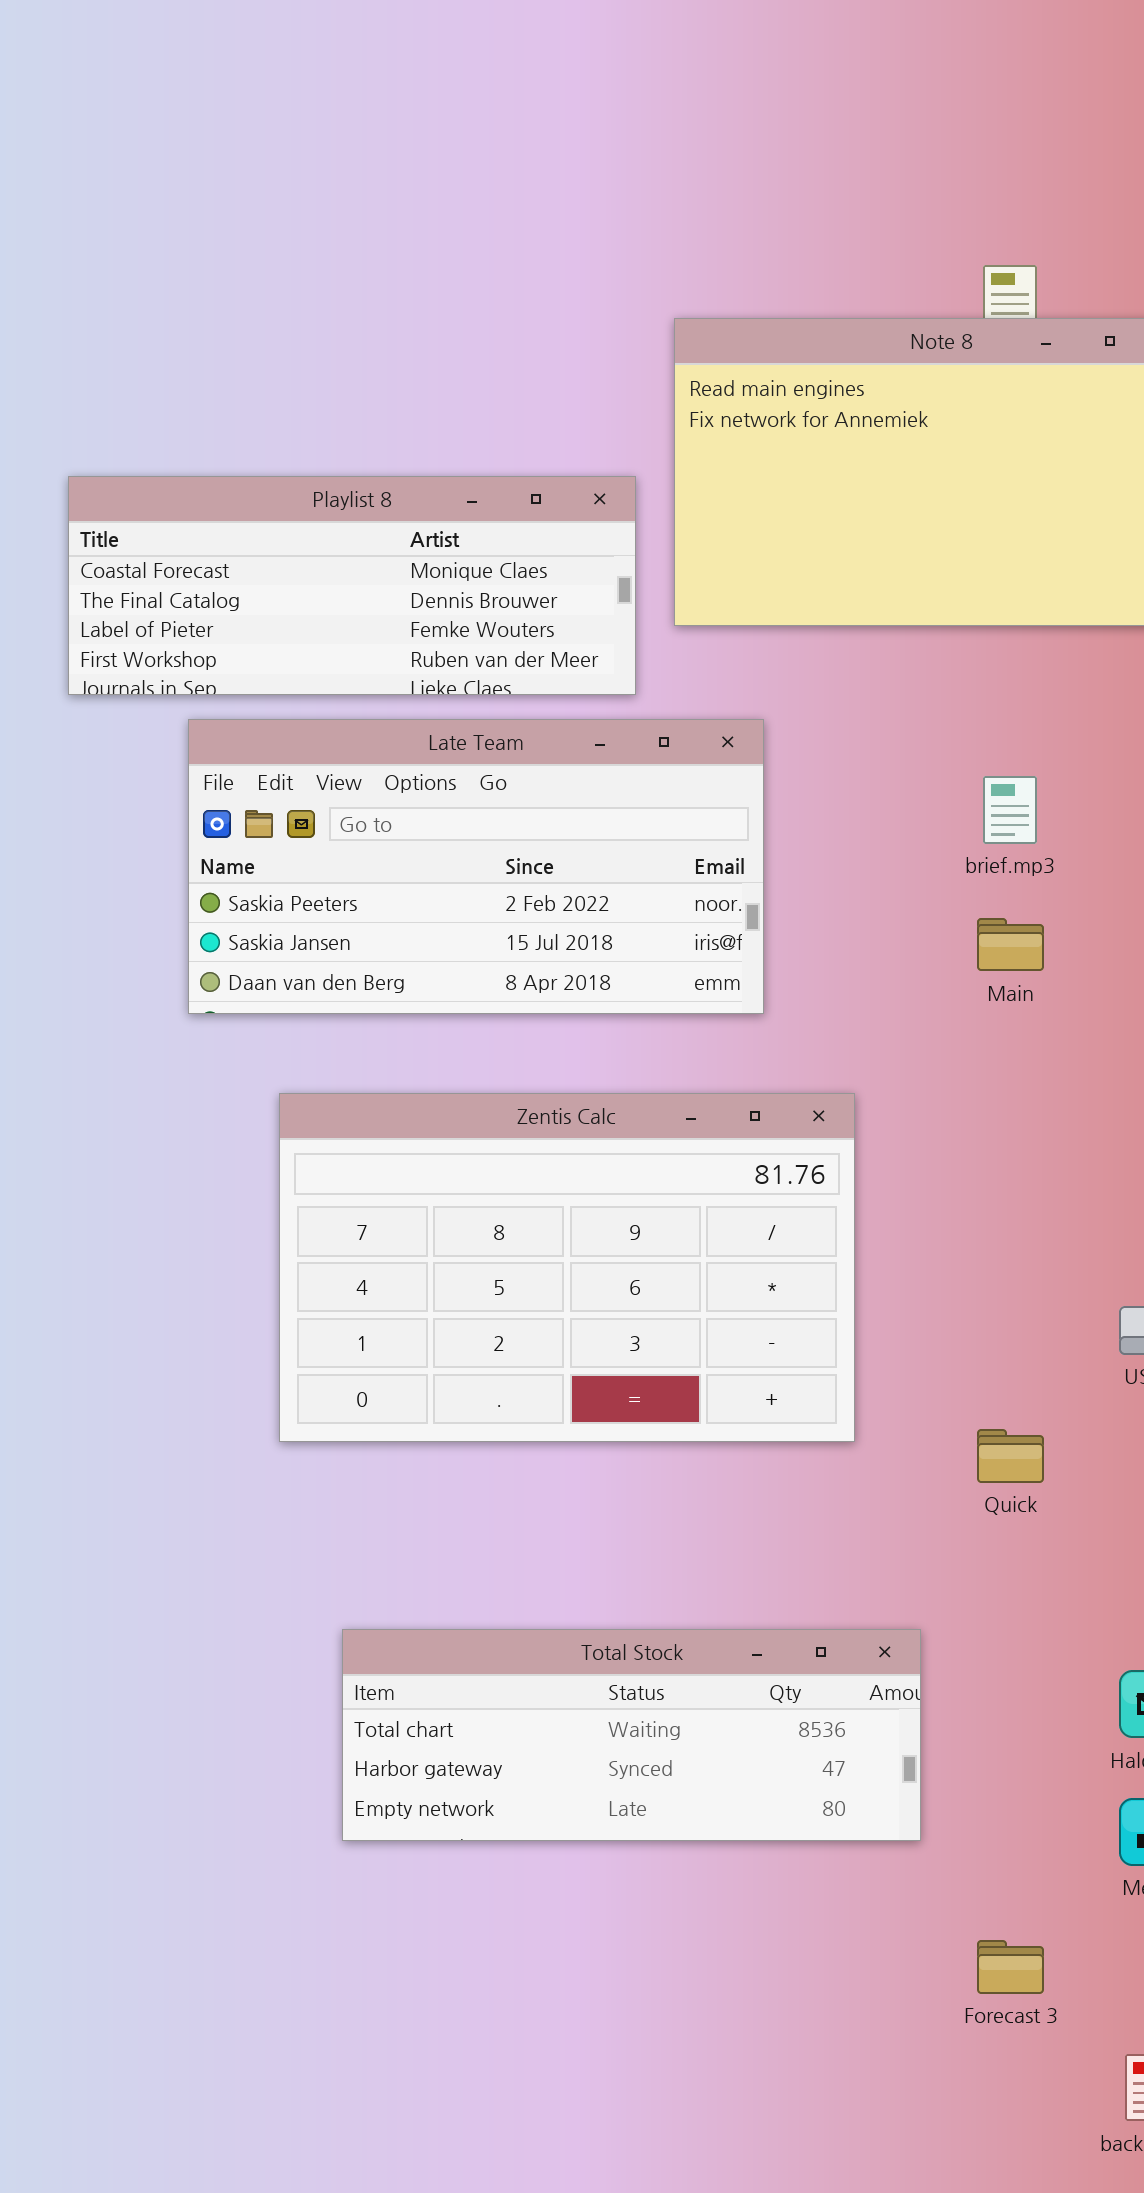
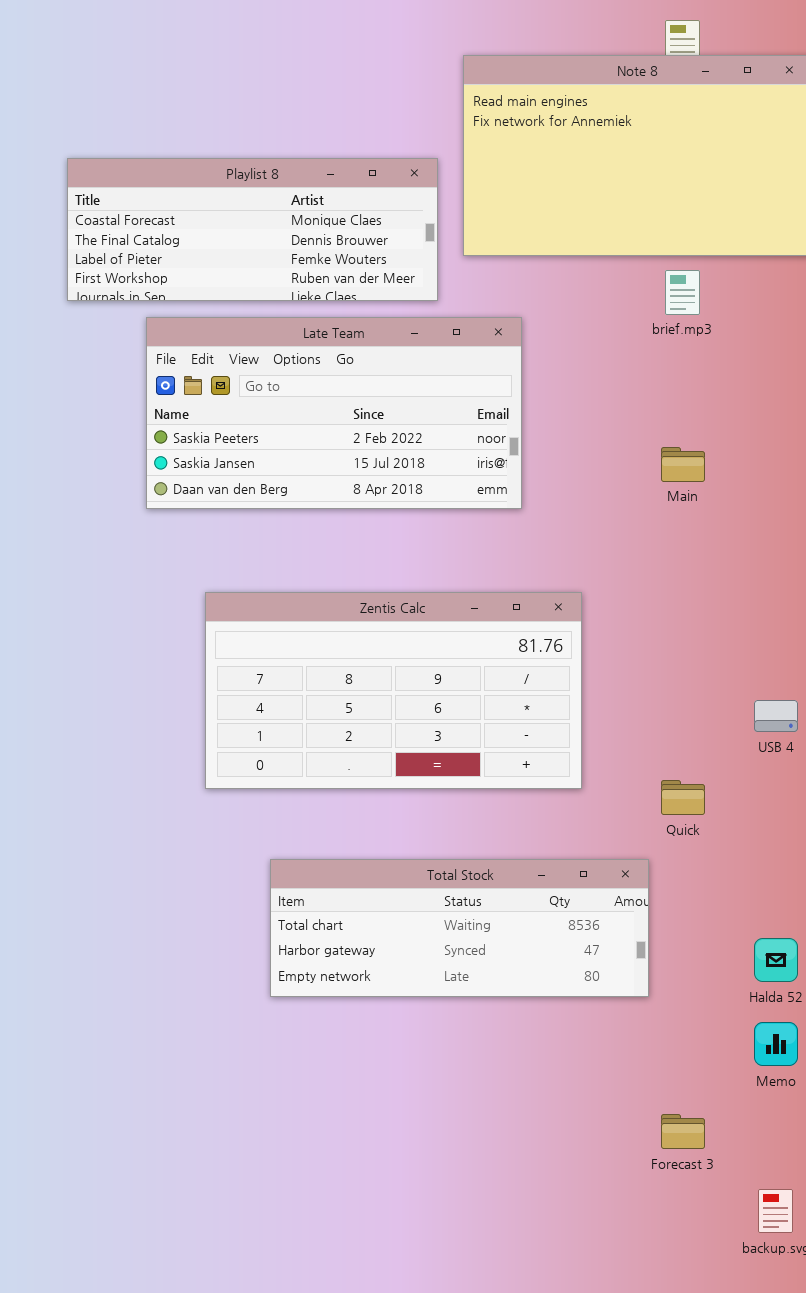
brief.mp3: [983,776,1037,844] -> [665,270,700,315], moved
Zentis Calc: [279,1093,855,1442] -> [205,592,582,789], resized
Total Stock: [342,1629,921,1841] -> [270,859,649,997], moved

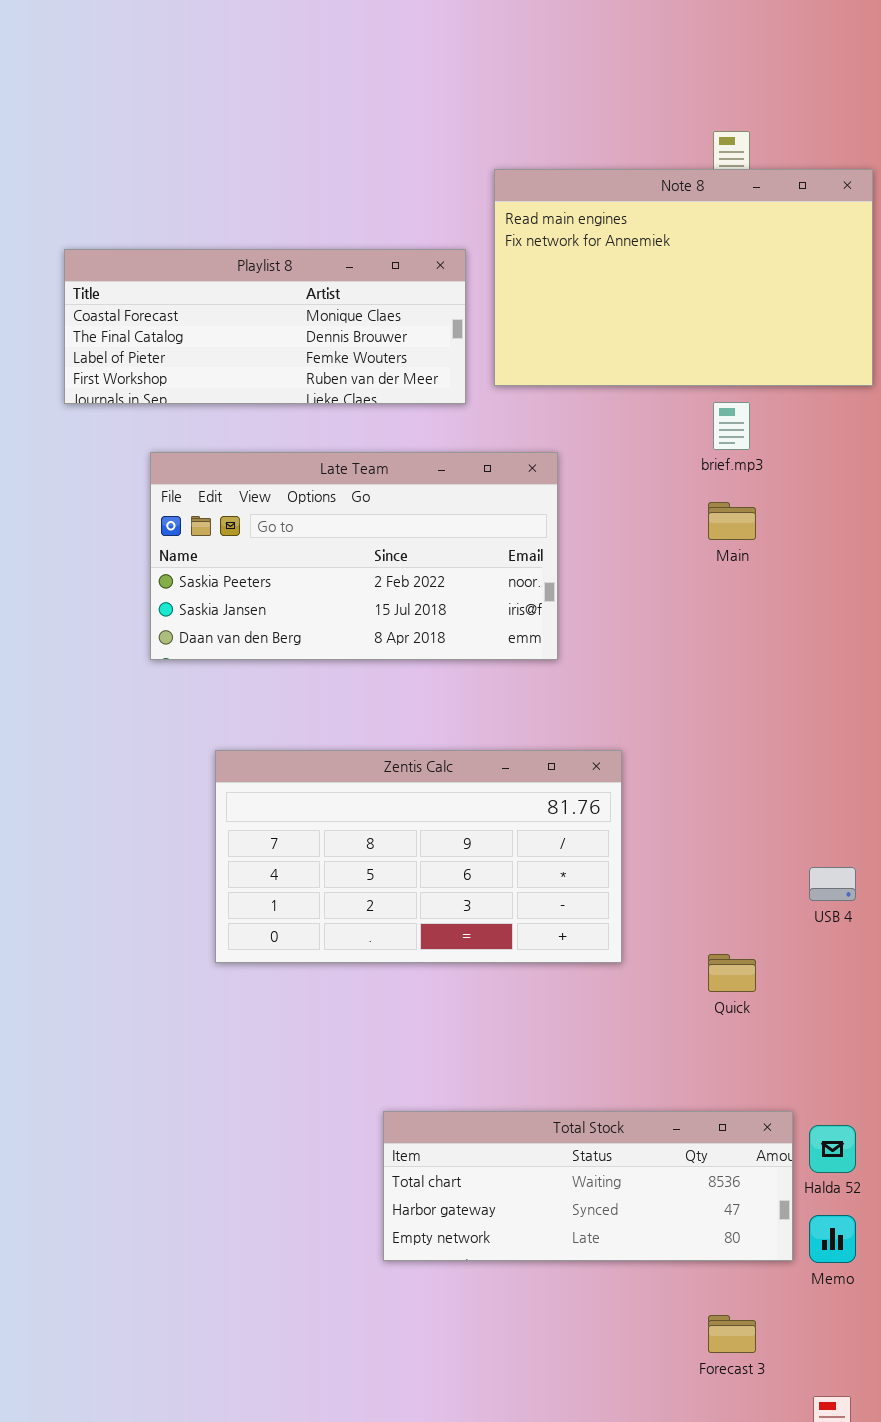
Playlist 8: [67,158,438,301] -> [64,249,466,404], moved
Main: [661,447,705,482] -> [708,502,756,540], moved
Total Stock: [270,859,649,997] -> [383,1111,793,1261], moved

